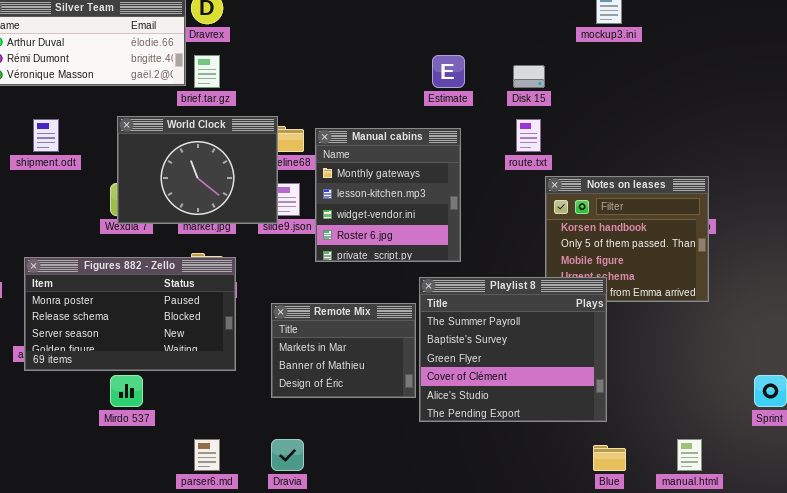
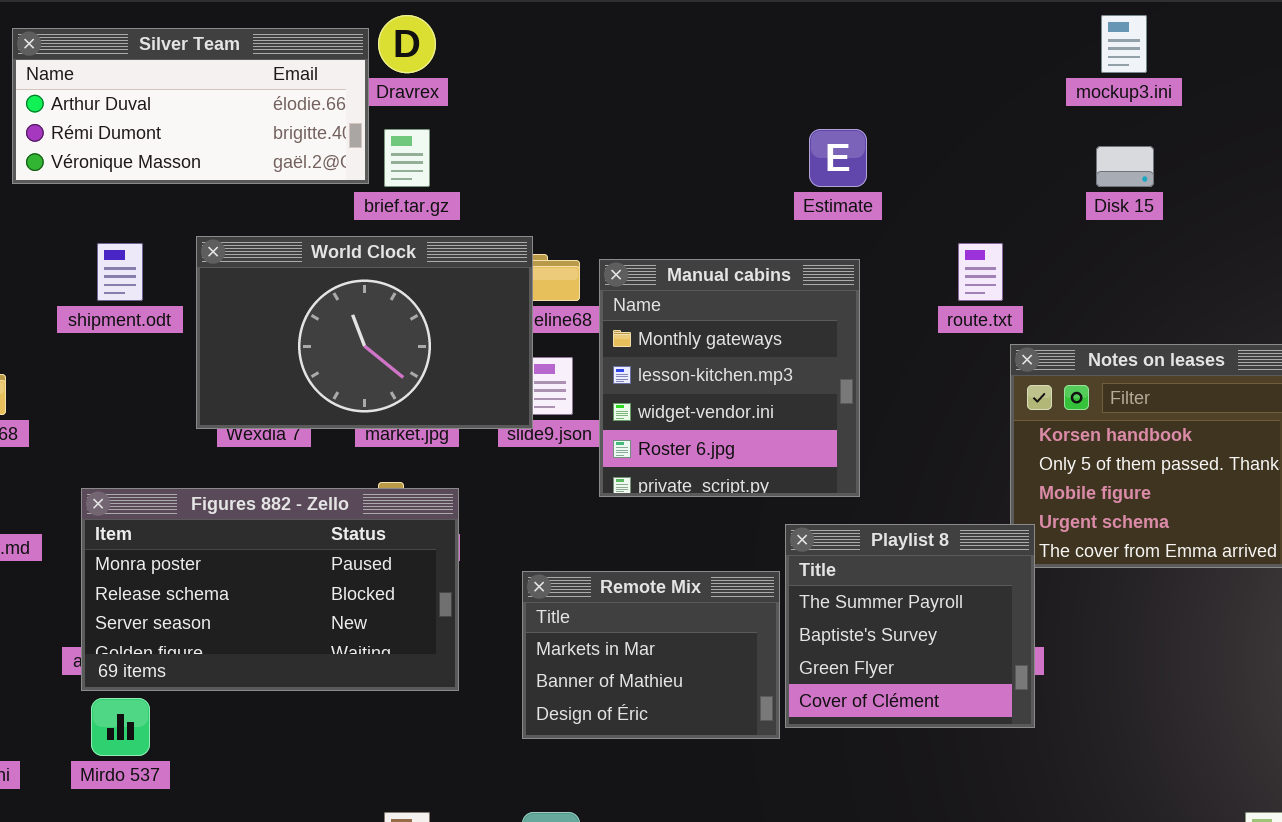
Disk 15: [513,65,545,88] -> [1096,146,1154,187], moved
World Clock: [117,116,278,224] -> [196,236,533,429], resized
Playlist 8: [419,277,607,422] -> [785,524,1035,728], resized
Mirdo 537: [110,375,143,407] -> [91,698,150,756], moved

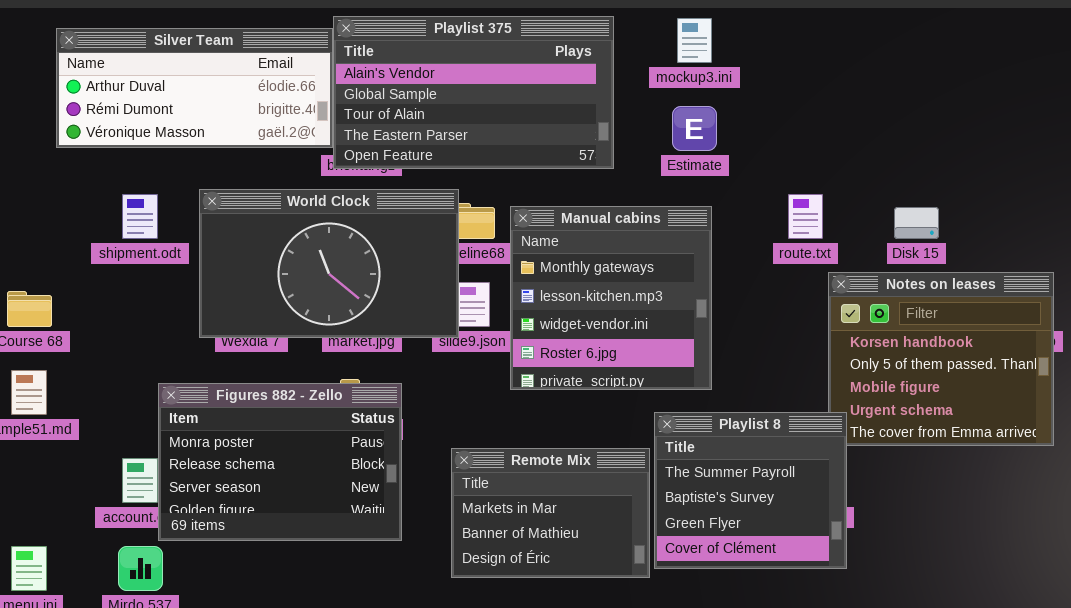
Playlist 375: none -> [333,16,614,169], opened
mockup3.ini: [1101,15,1147,73] -> [677,18,712,63], moved
Disk 15: [1096,146,1154,187] -> [894,207,939,239], moved
Figures 882 - Zello: [81,488,459,691] -> [158,383,402,541], resized

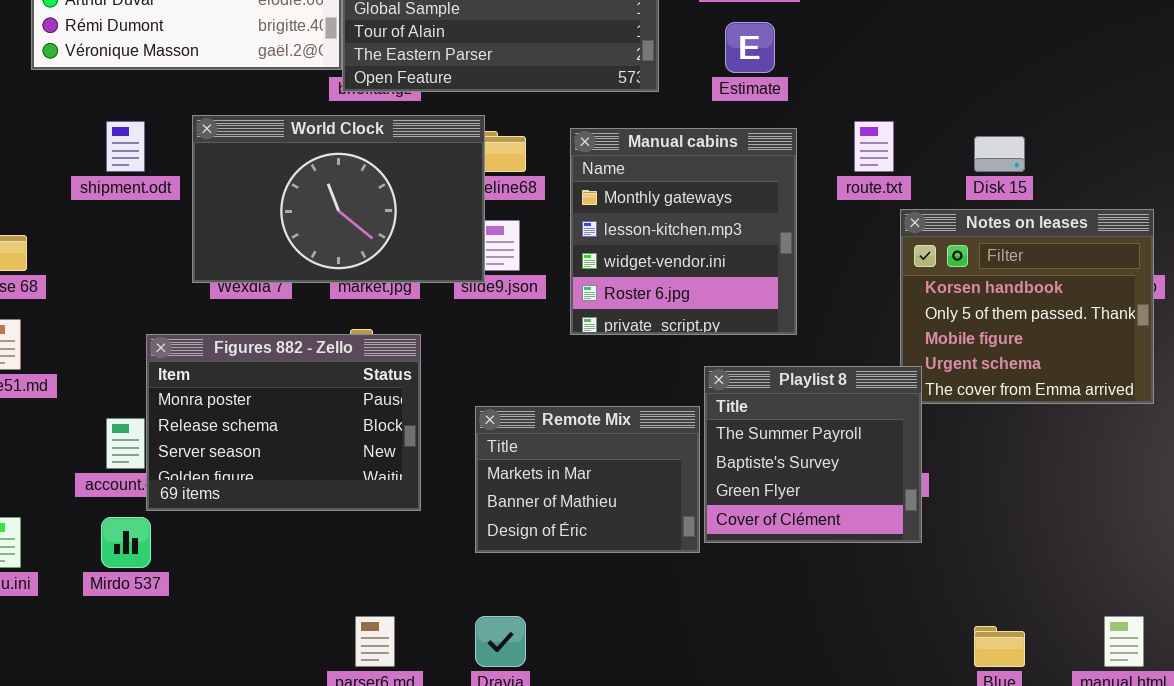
Manual cabins: [510,206,712,390] -> [570,128,797,335], moved

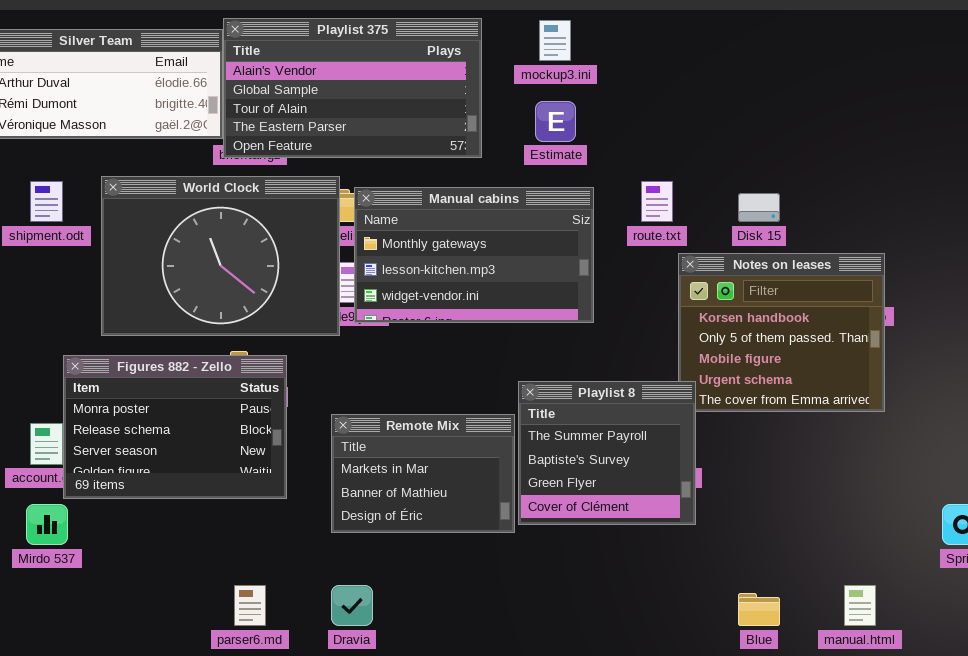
World Clock: [192,115,485,283] -> [101,176,340,336], resized
Manual cabins: [570,128,797,335] -> [354,187,594,323], resized

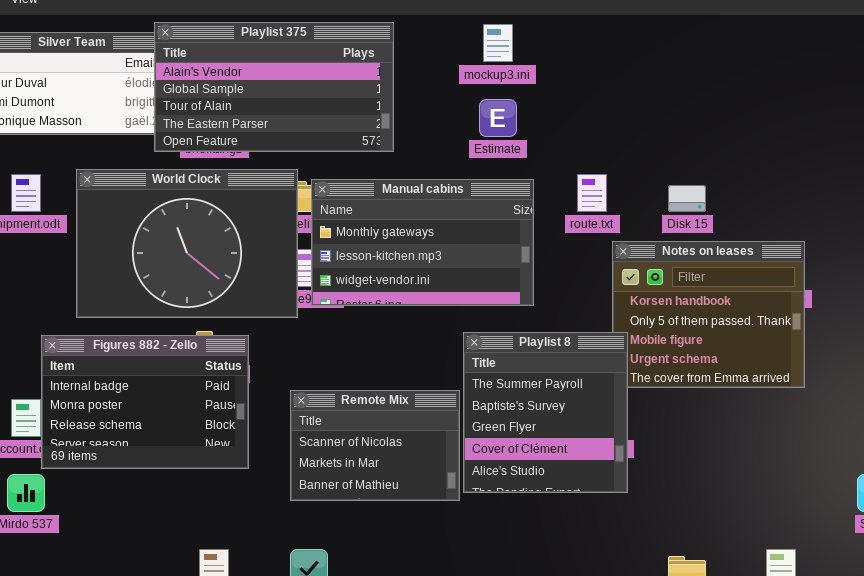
Playlist 375: [223,18,482,158] -> [154,22,394,152], moved
Figures 882 - Zello: [63,355,287,499] -> [41,335,249,469], scrolled up 1 row
Playlist 8: [518,381,696,525] -> [463,332,628,493], resized
Remote Mix: [331,414,515,533] -> [290,390,460,501], scrolled up 1 row

